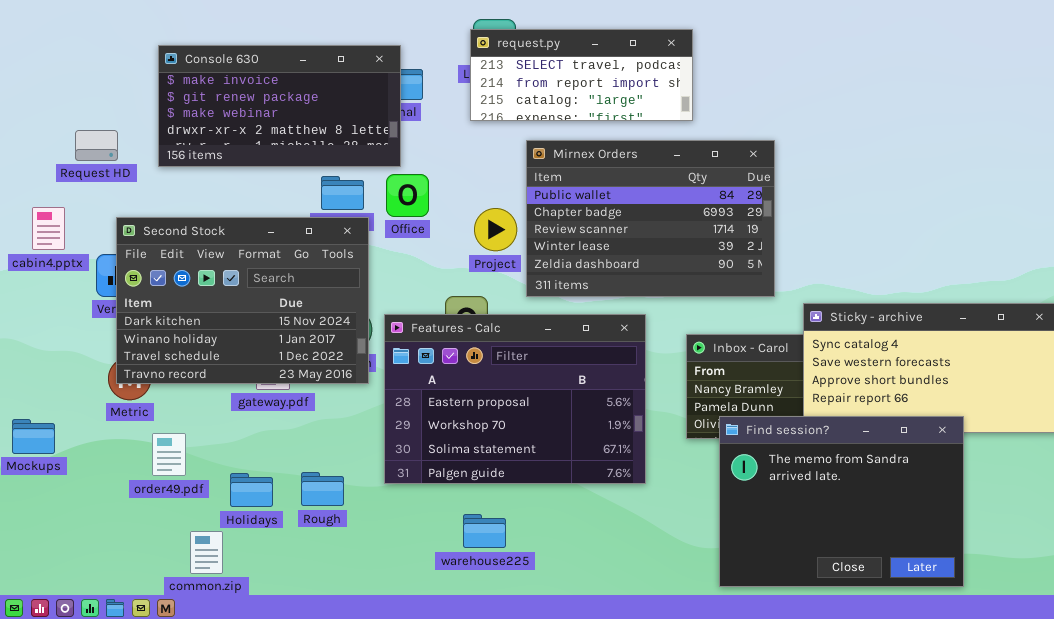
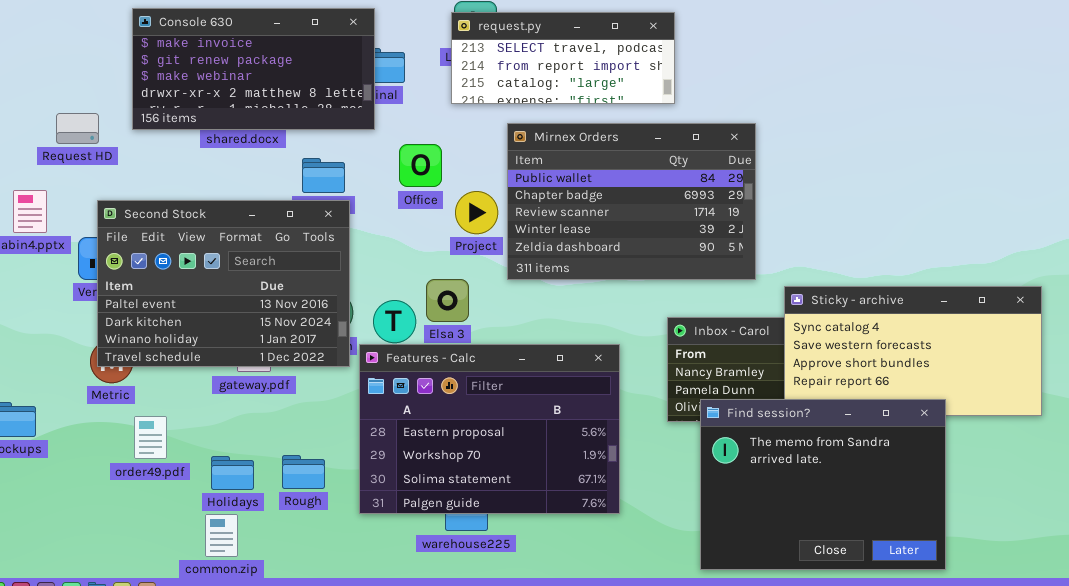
Console 630: [158,45,401,167] -> [132,8,375,130], moved
Office: [386,174,429,217] -> [399,144,442,187], moved
Second Stock: [116,217,369,384] -> [97,200,350,367], scrolled up 1 row
Features - Calc: [384,314,646,484] -> [359,344,620,514], moved
common.zip: [190,531,223,574] -> [205,514,238,557], moved

